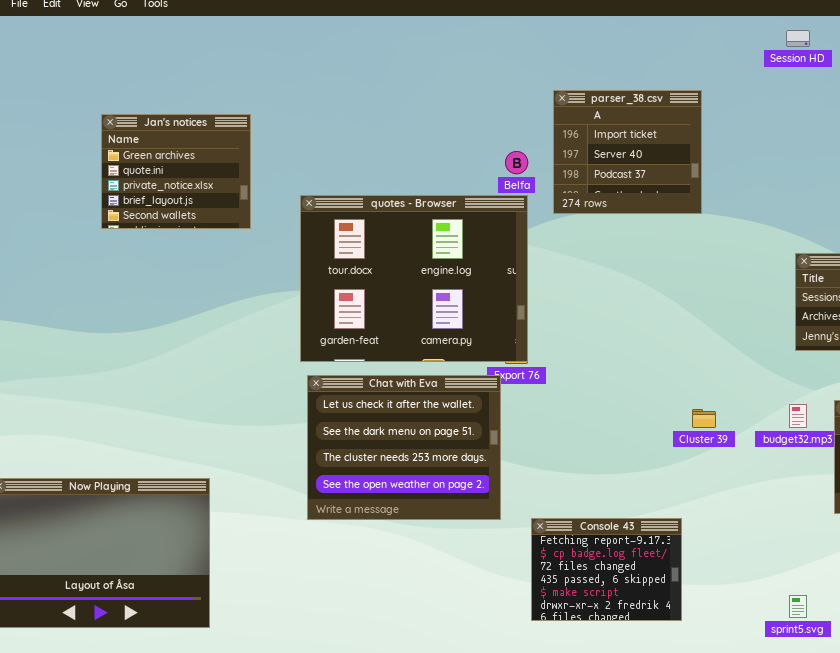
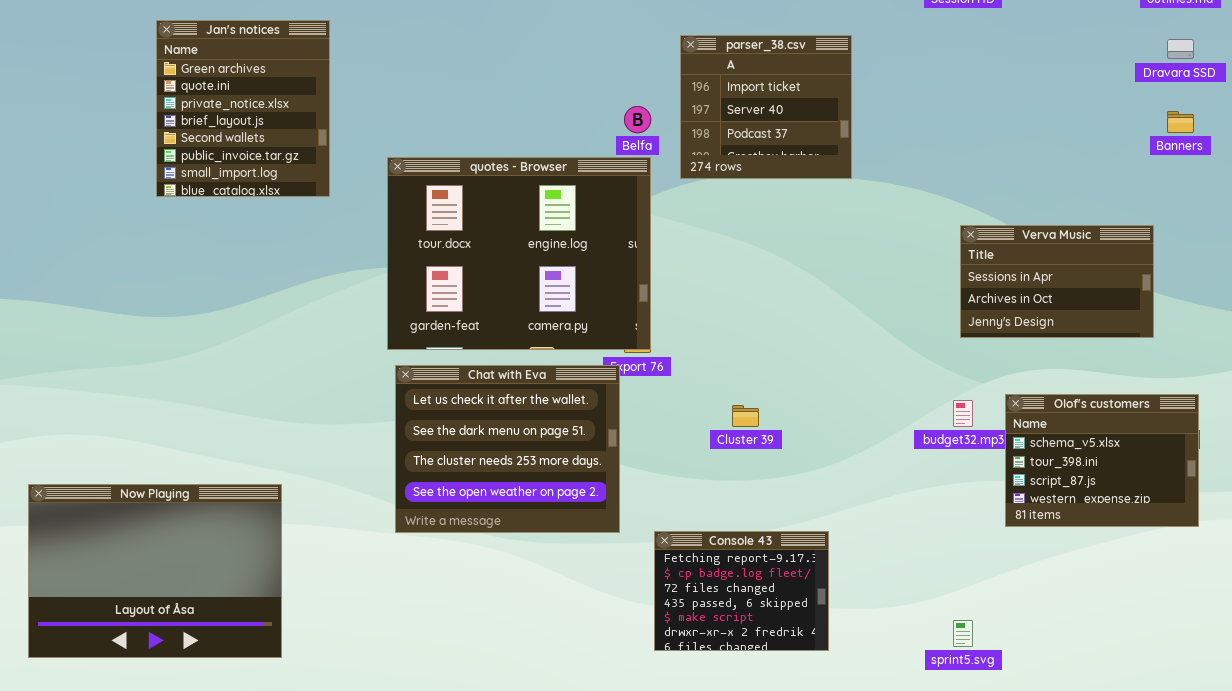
Jan's notices: [101,114,251,229] -> [156,20,330,197], resized
Cluster 39: [692,409,716,428] -> [732,405,759,427], moved

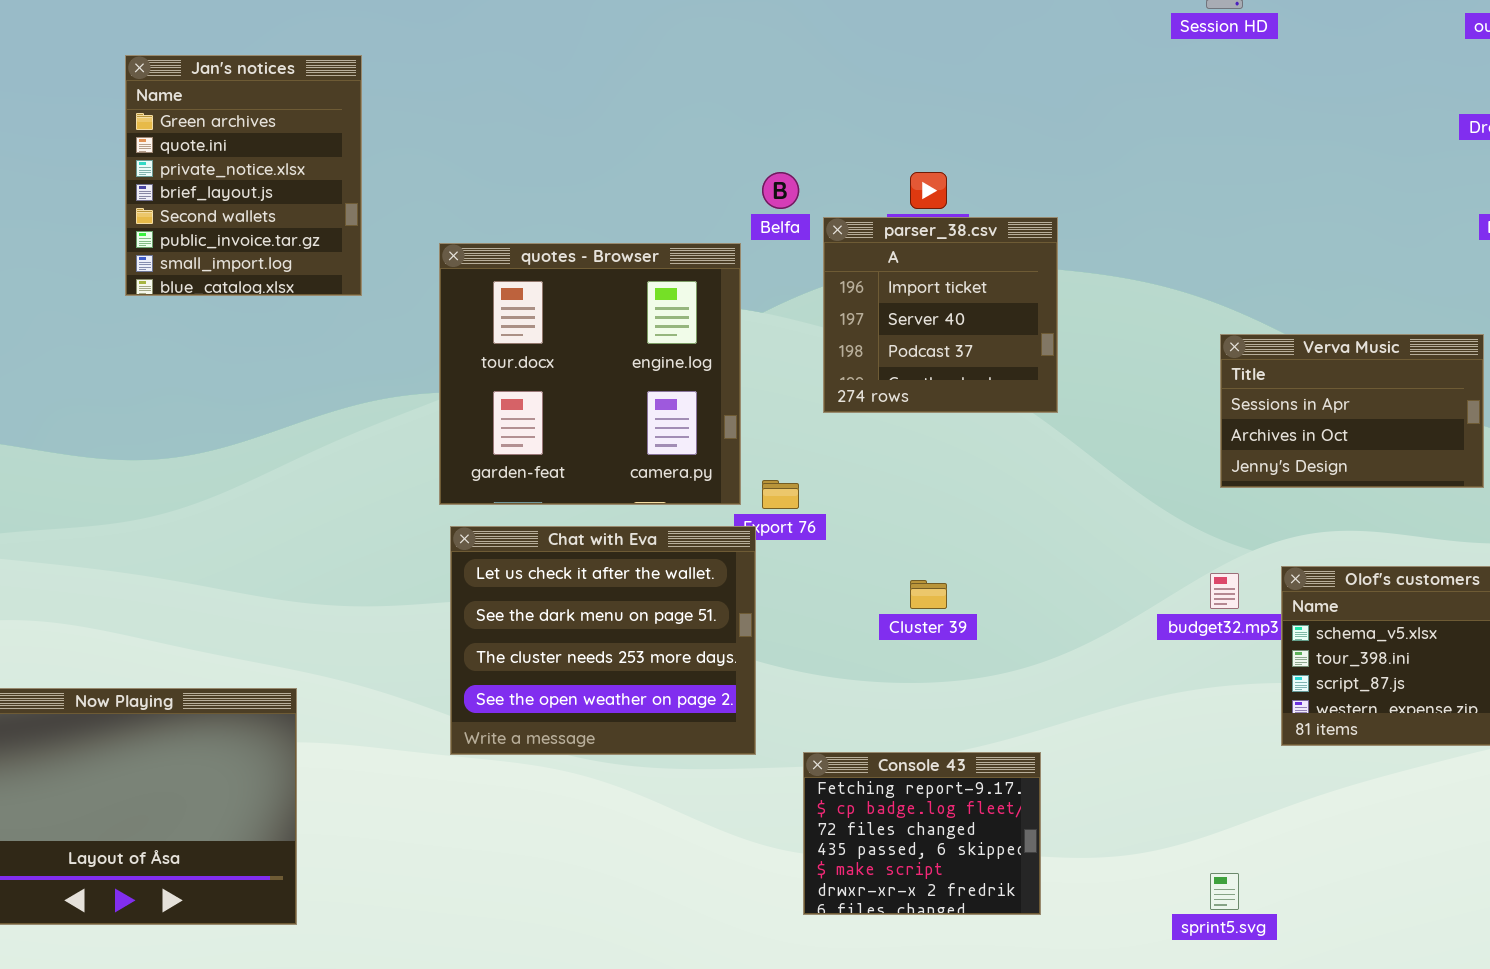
parser_38.csv: [680,35,852,179] -> [823,217,1058,413], moved
quotes - Browser: [387,157,651,350] -> [439,243,741,505], resized

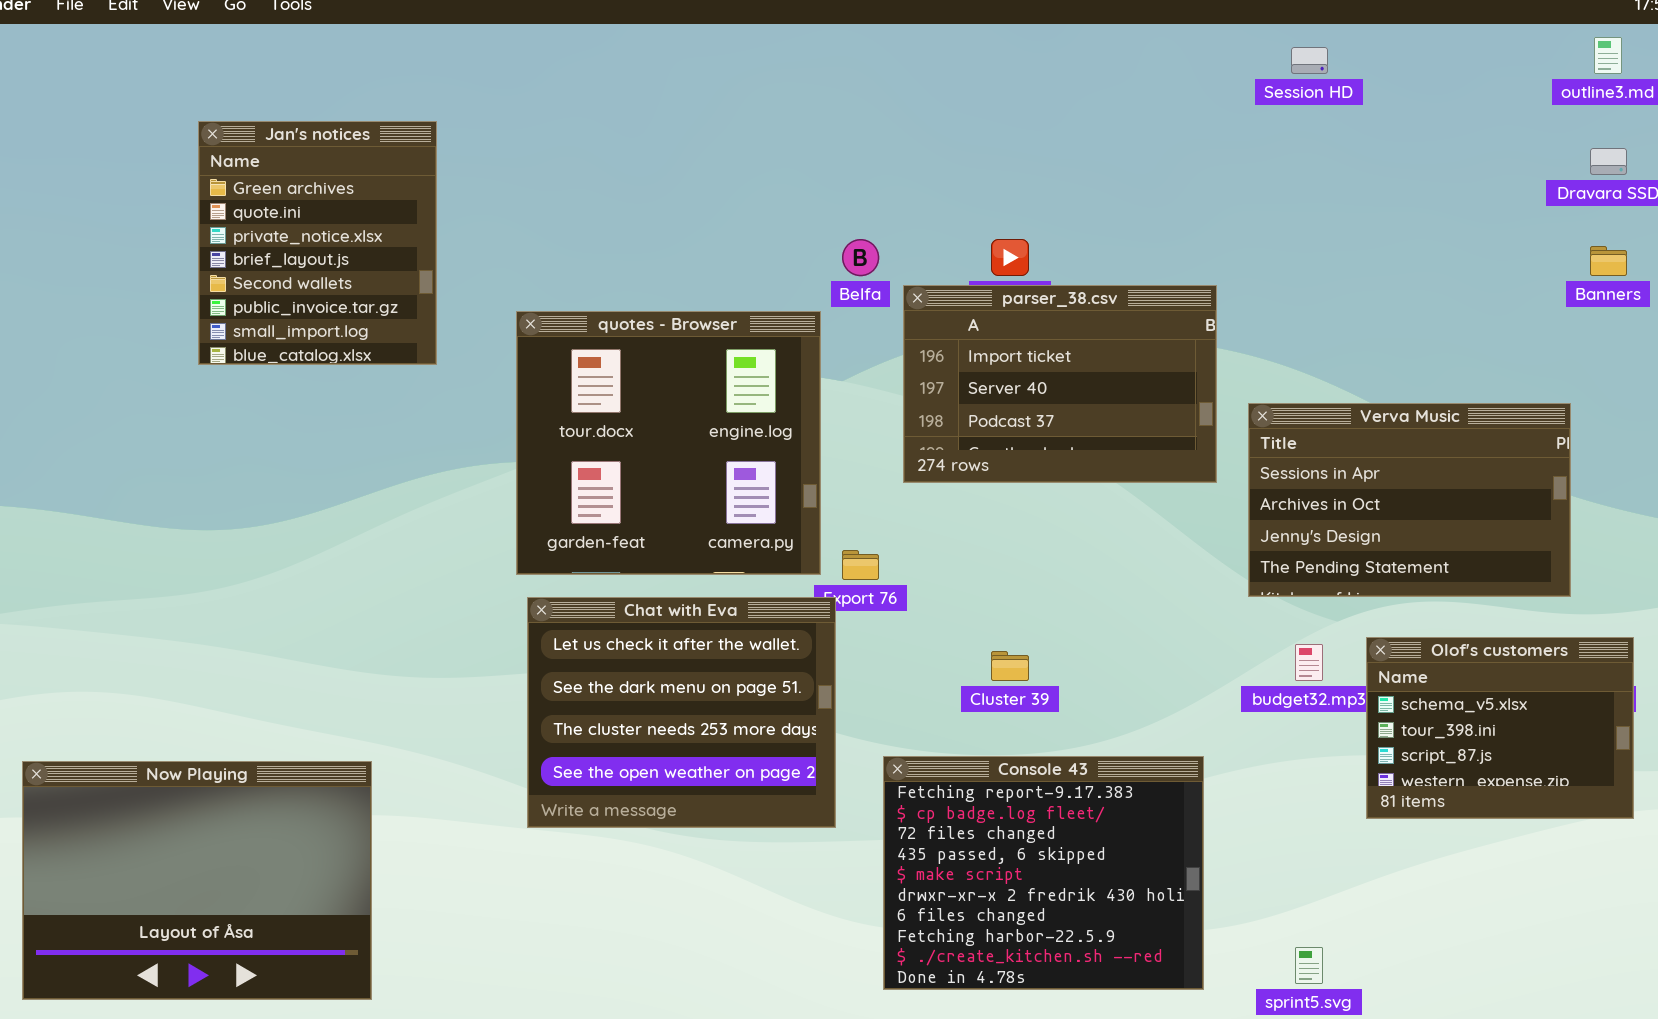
parser_38.csv: [823,217,1058,413] -> [903,285,1217,483], resized
Verva Music: [1220,334,1484,488] -> [1248,403,1571,597], resized
Console 43: [803,752,1041,915] -> [883,756,1204,990], resized

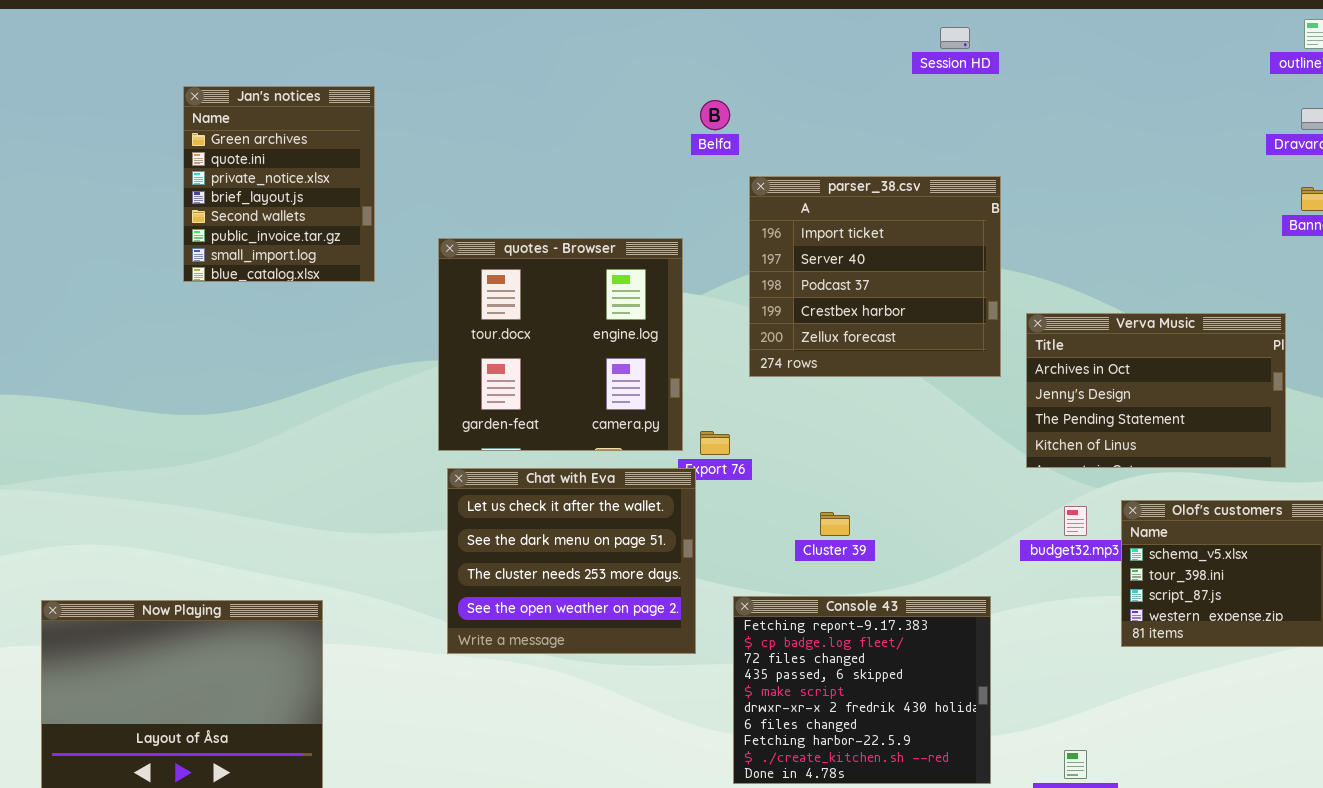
Session HD: [1291,47,1328,74] -> [940,27,970,49], moved
Belfa: [842,239,879,276] -> [700,100,730,130], moved
parser_38.csv: [903,285,1217,483] -> [749,176,1001,377], resized
Verva Music: [1248,403,1571,597] -> [1026,313,1286,468], scrolled down 1 row

